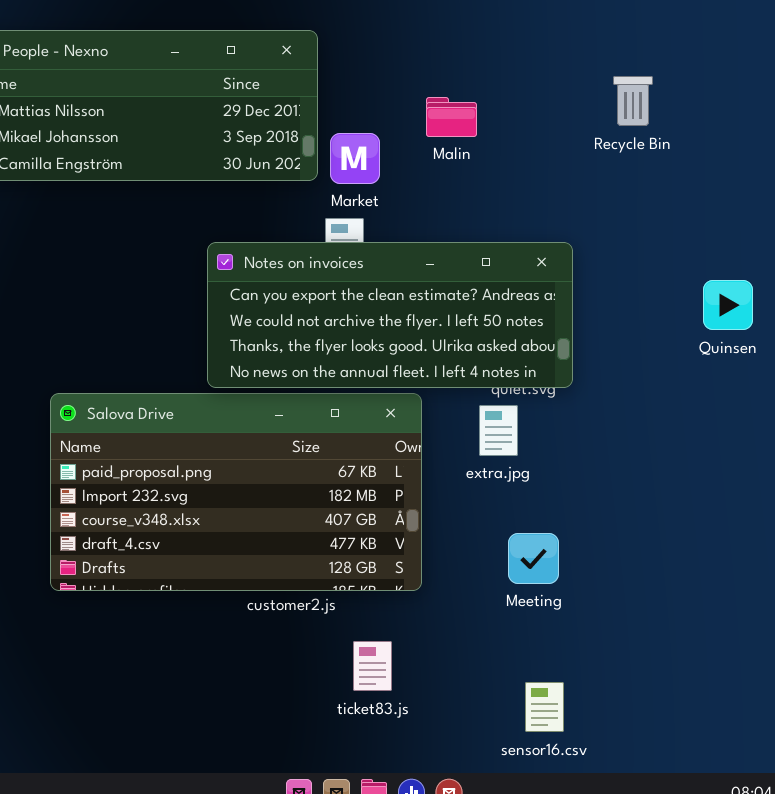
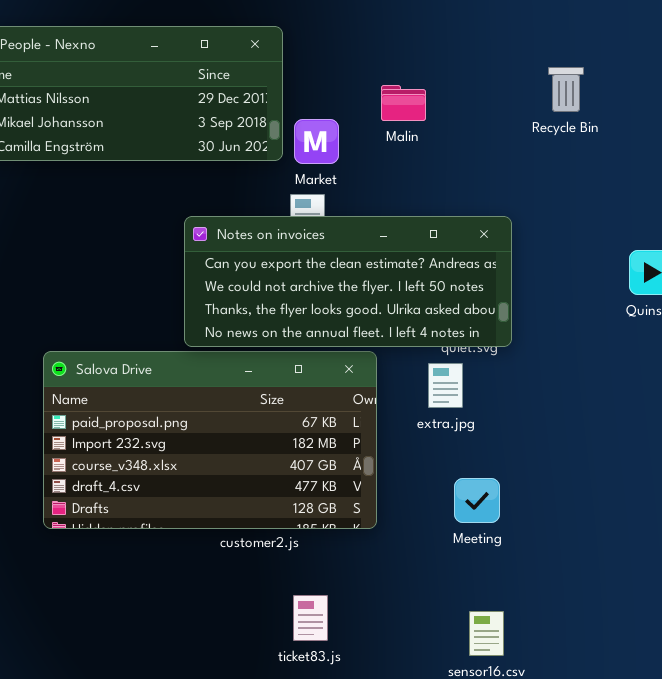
ticket83.js: [353,641,392,691] -> [293,595,328,641], moved

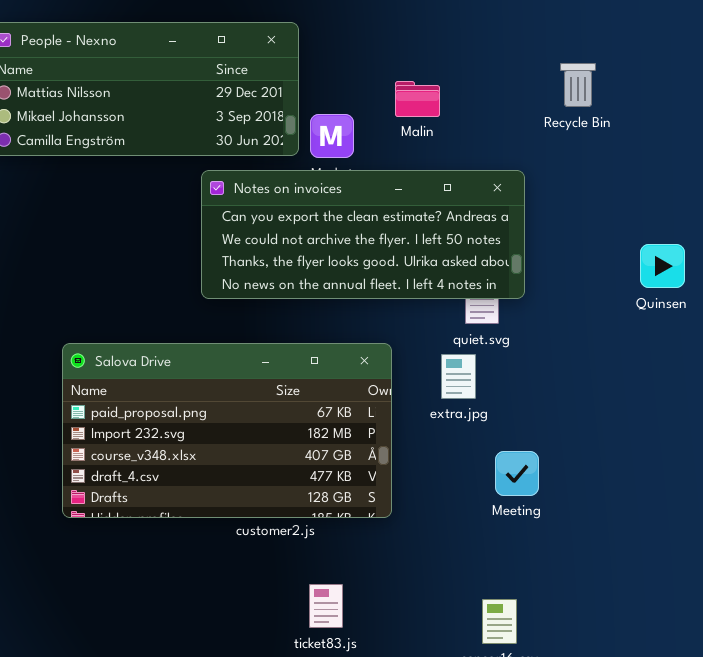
Notes on invoices: [184,216,512,347] -> [201,170,525,299], moved
Meeting: [454,478,500,523] -> [495,451,539,496], moved

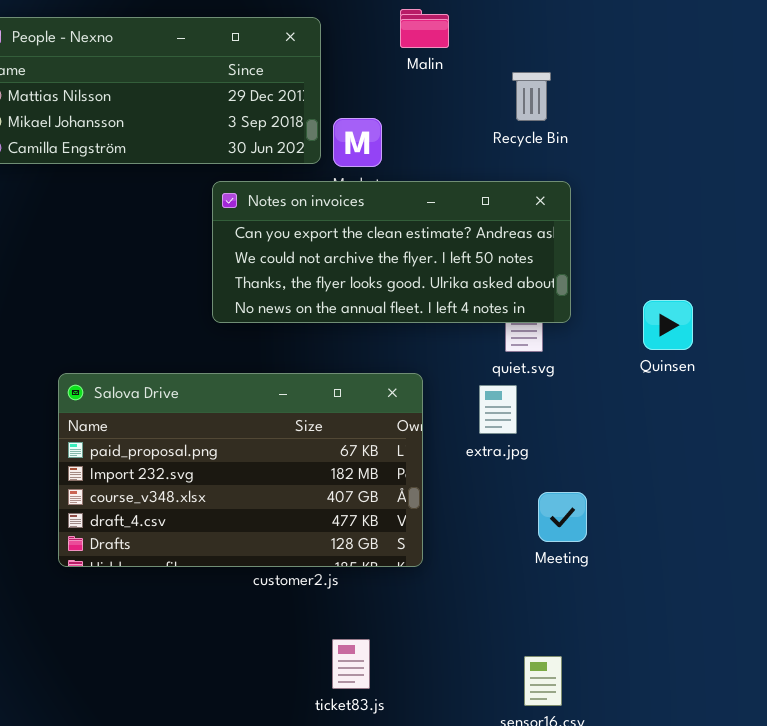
Recycle Bin: [560,63,596,107] -> [512,72,551,121], moved
Malin: [395,81,440,117] -> [400,9,449,48], moved
Quinsen: [640,244,685,288] -> [643,300,693,350], moved

